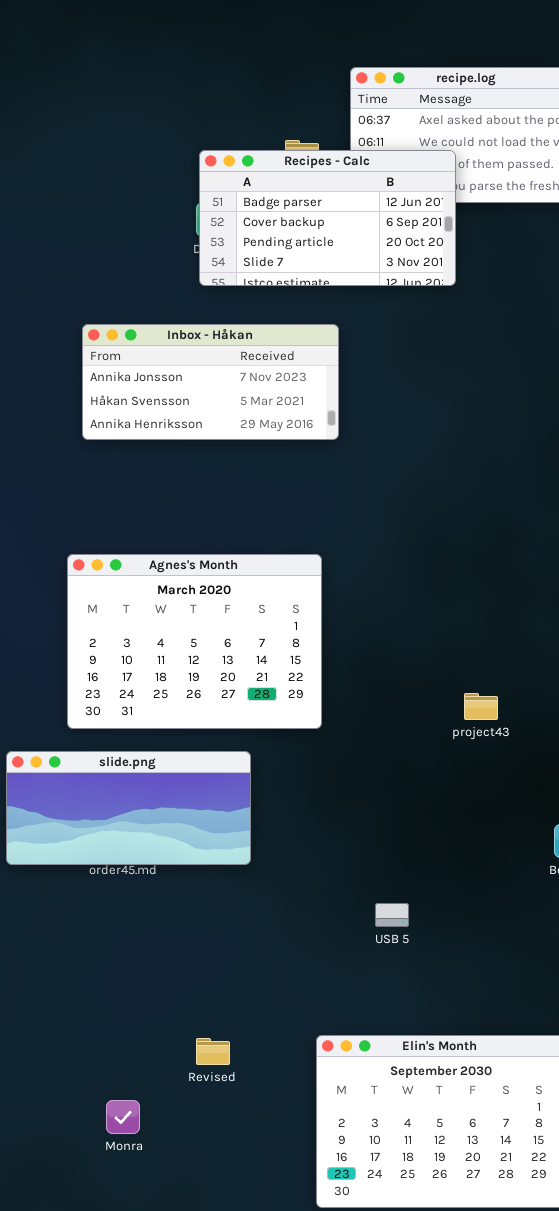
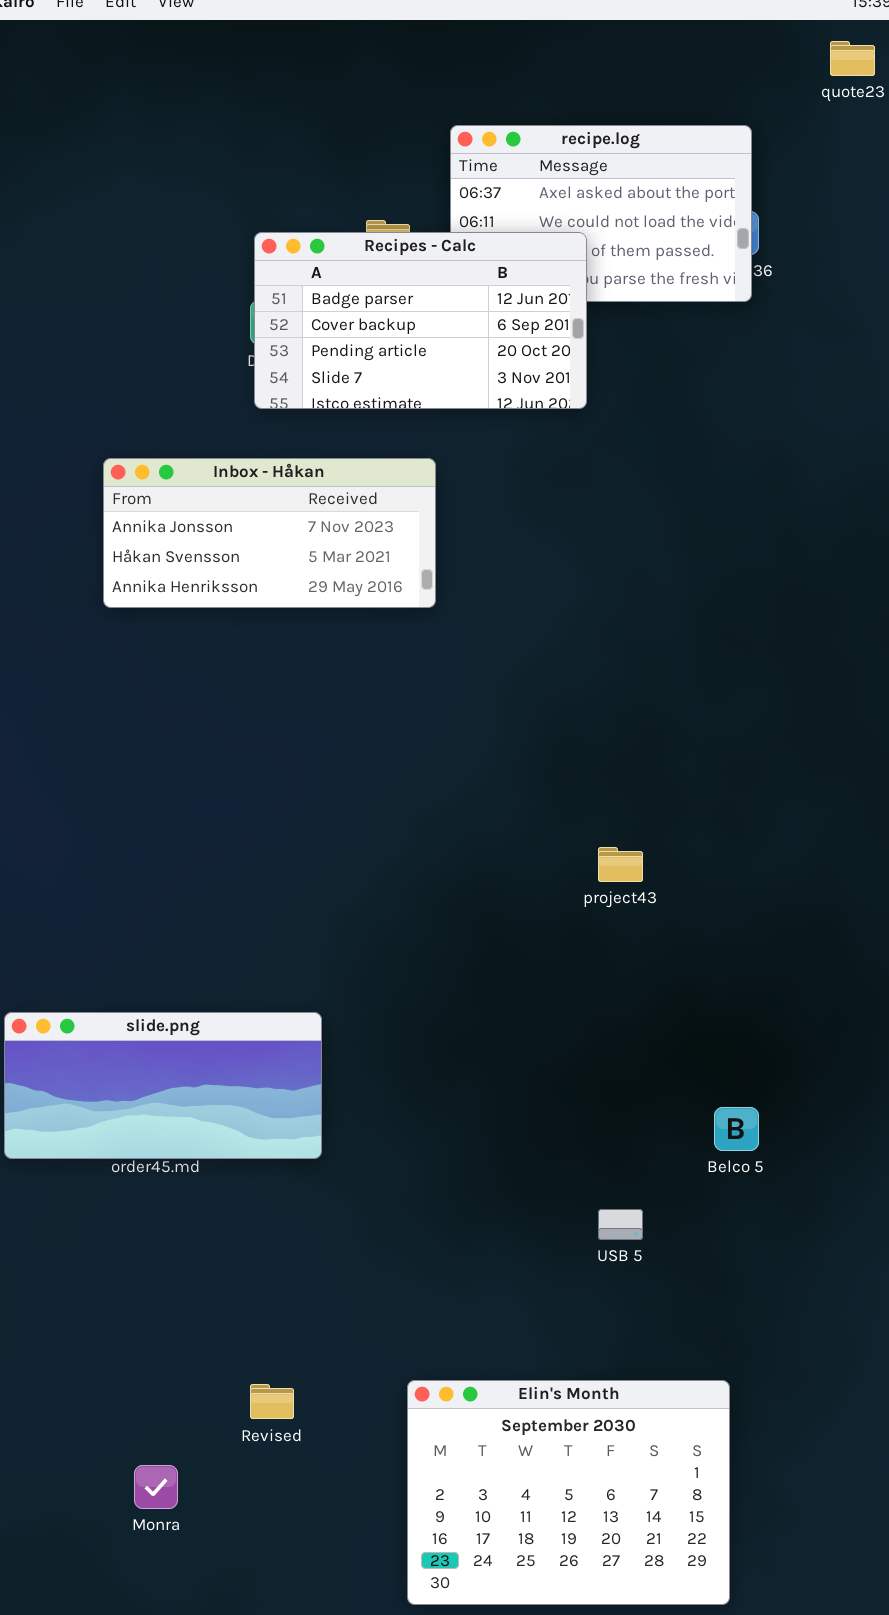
Agnes's Month: [67,554,322,729] -> none, closed
project43: [464,693,498,720] -> [598,847,643,882], moved
USB 5: [375,903,409,927] -> [598,1209,643,1240], moved

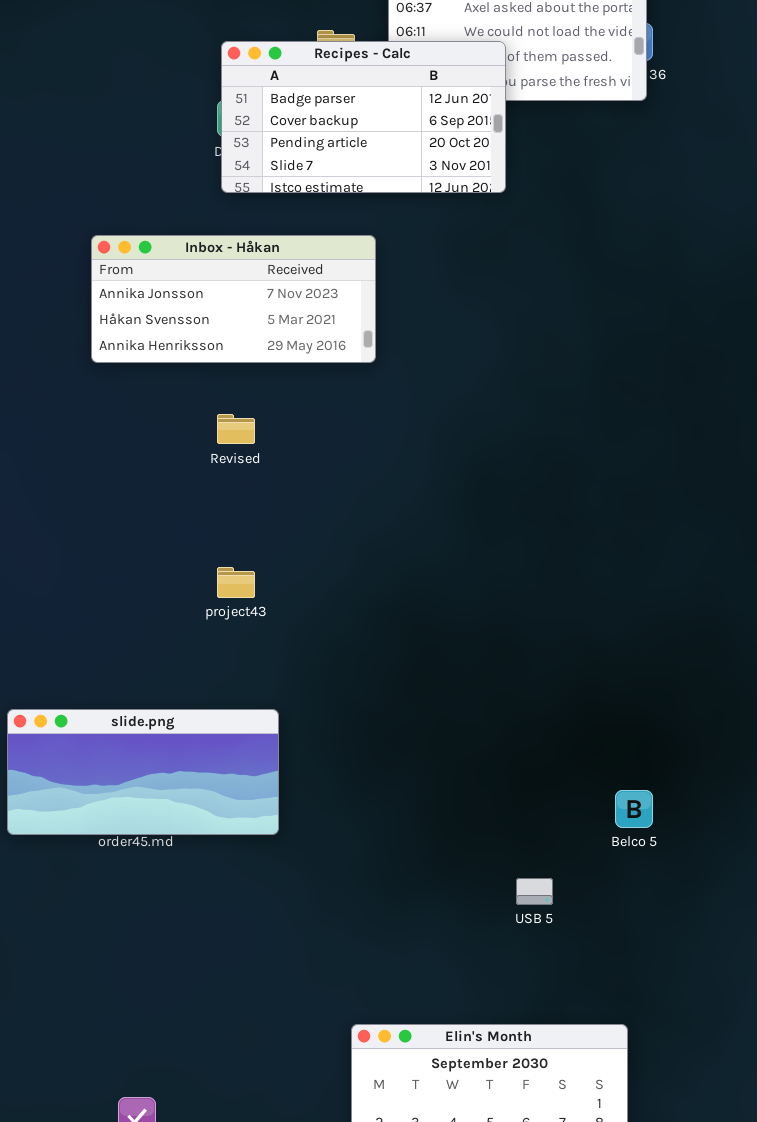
project43: [598,847,643,882] -> [217,567,255,598], moved
Revised: [250,1384,294,1419] -> [217,414,255,444], moved

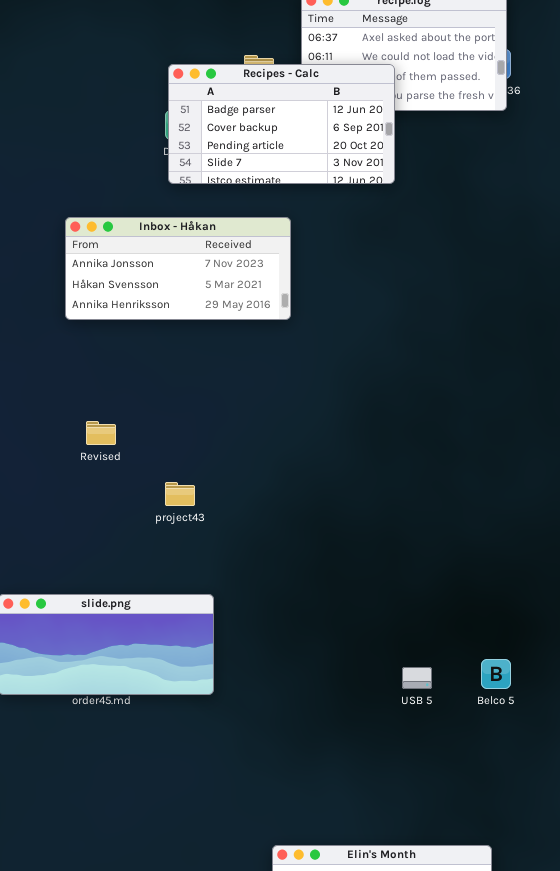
Revised: [217,414,255,444] -> [86,421,116,445], moved
USB 5: [516,878,553,905] -> [402,667,432,689], moved

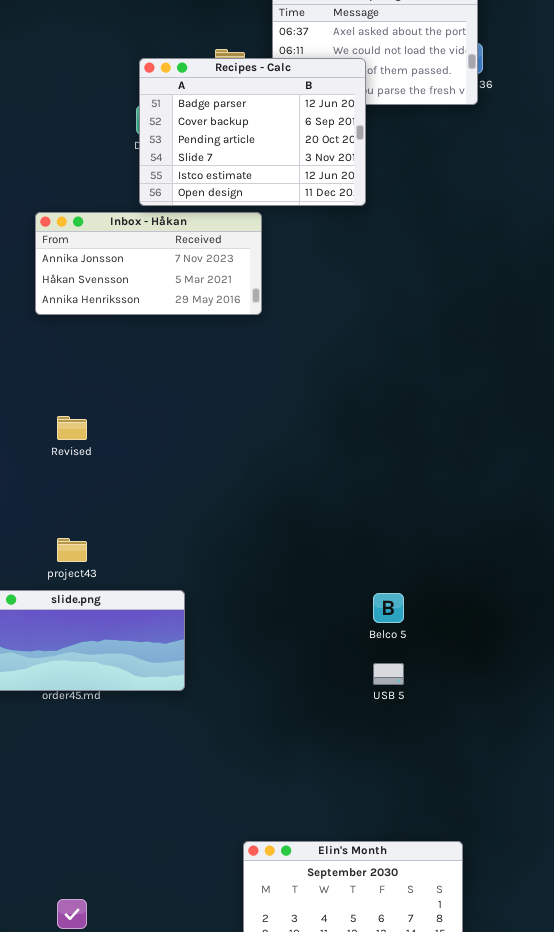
Recipes - Calc: [168,64,395,184] -> [139,58,366,206], resized
project43: [165,482,195,506] -> [57,538,87,562], moved
Belco 5: [481,659,511,689] -> [373,593,404,623], moved

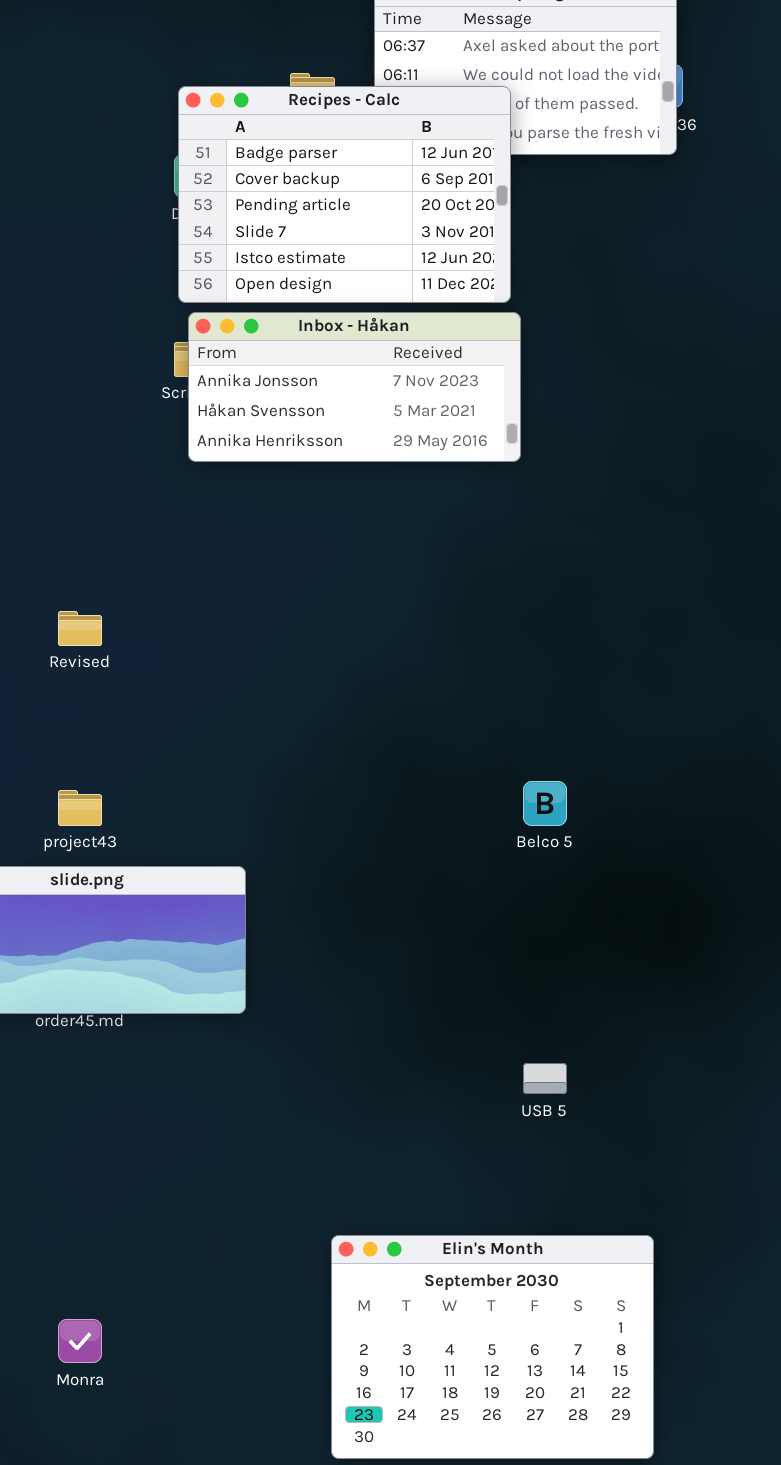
Inbox - Håkan: [35,212,262,315] -> [188,312,521,462], moved
Belco 5: [373,593,404,623] -> [523,781,567,826], moved
USB 5: [373,663,404,685] -> [523,1063,567,1094], moved

